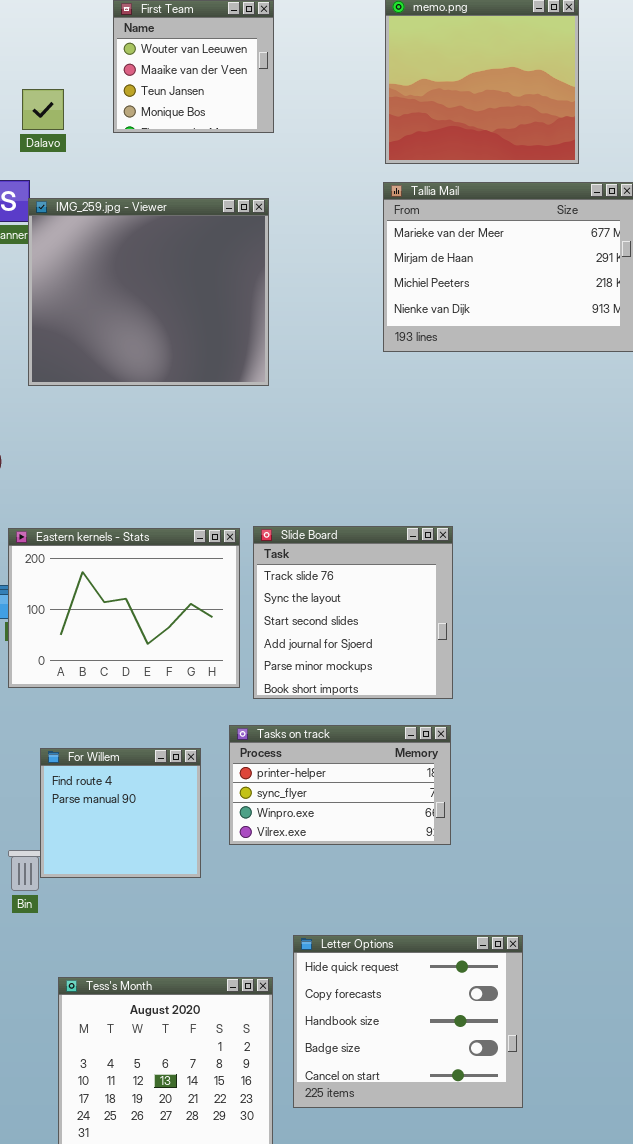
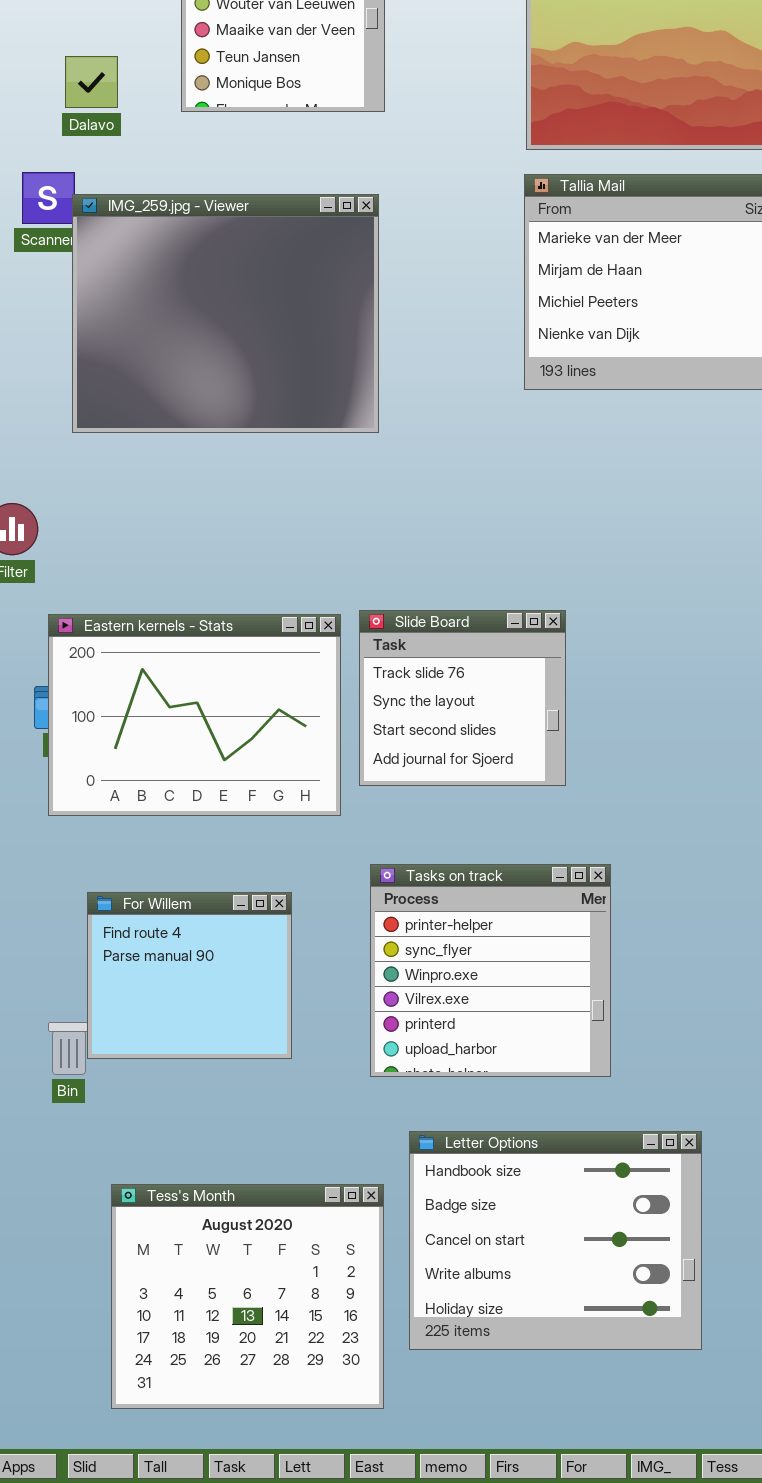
Slide Board: [253,526,453,699] -> [359,610,566,786], resized
Tasks on track: [229,725,451,845] -> [370,864,611,1077], resized
Letter Options: [293,935,523,1108] -> [409,1131,702,1350], scrolled down 2 rows

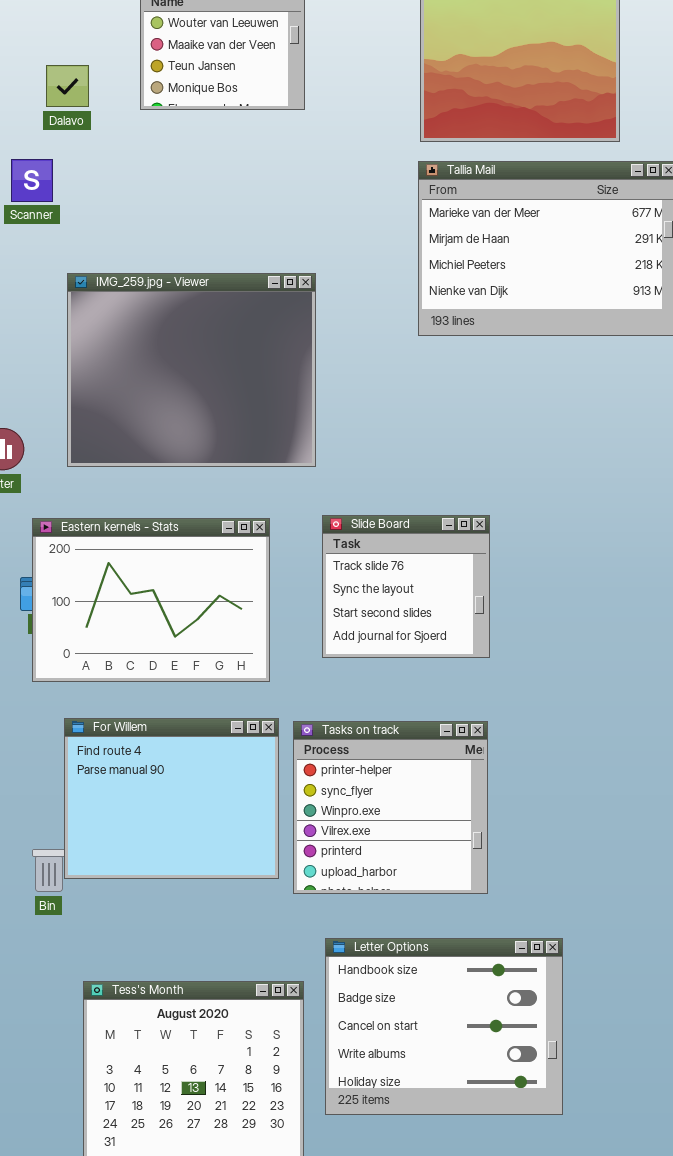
IMG_259.jpg - Viewer: [72,194,379,433] -> [67,273,316,467], moved
Slide Board: [359,610,566,786] -> [322,515,490,658], moved
For Willem: [87,892,292,1059] -> [64,718,279,879], resized

